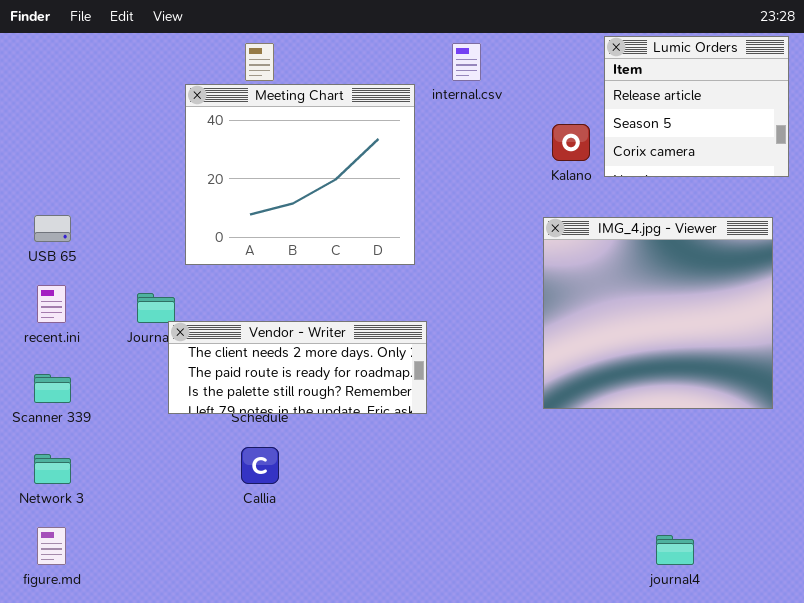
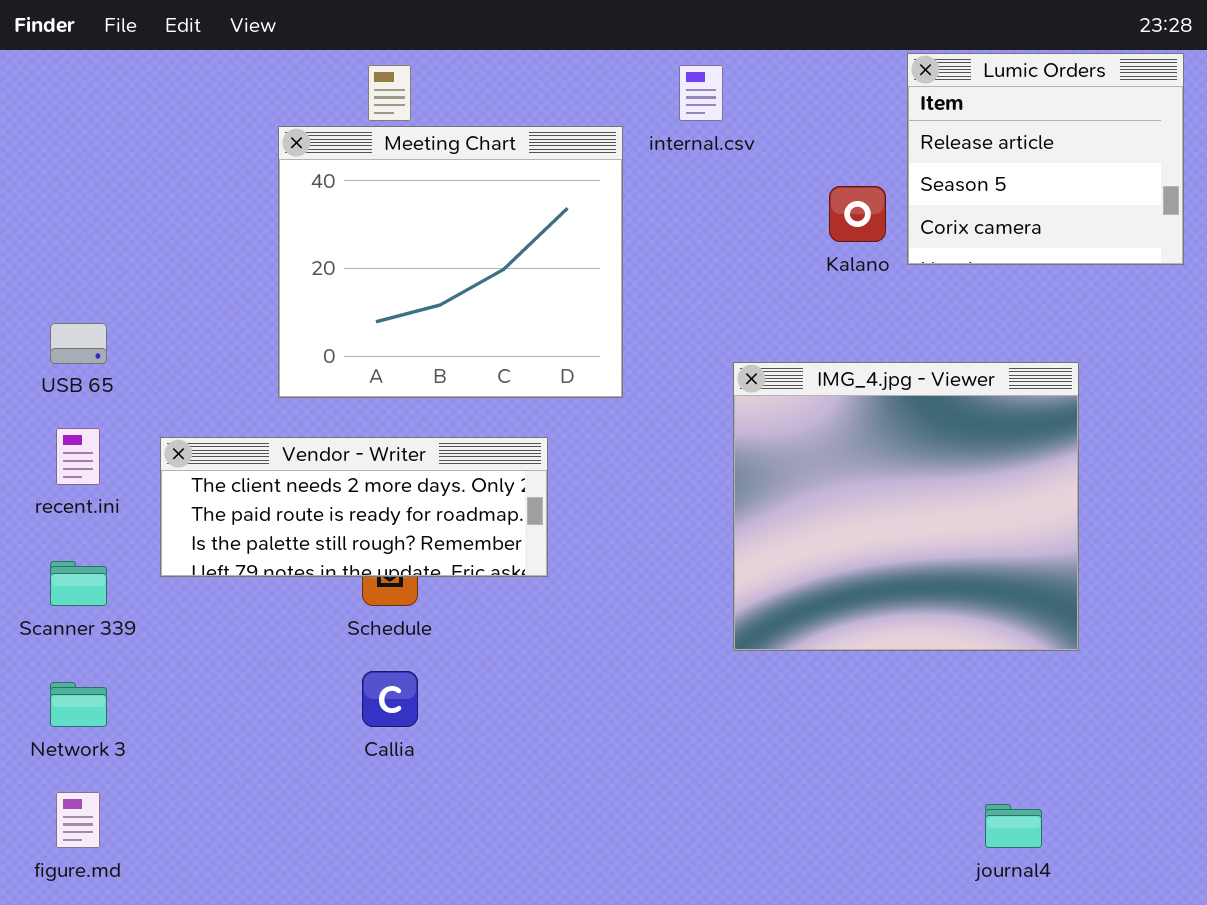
IMG_4.jpg - Viewer: [543,217,773,409] -> [733,362,1079,651], moved
Vendor - Writer: [168,321,427,414] -> [160,437,548,577], moved

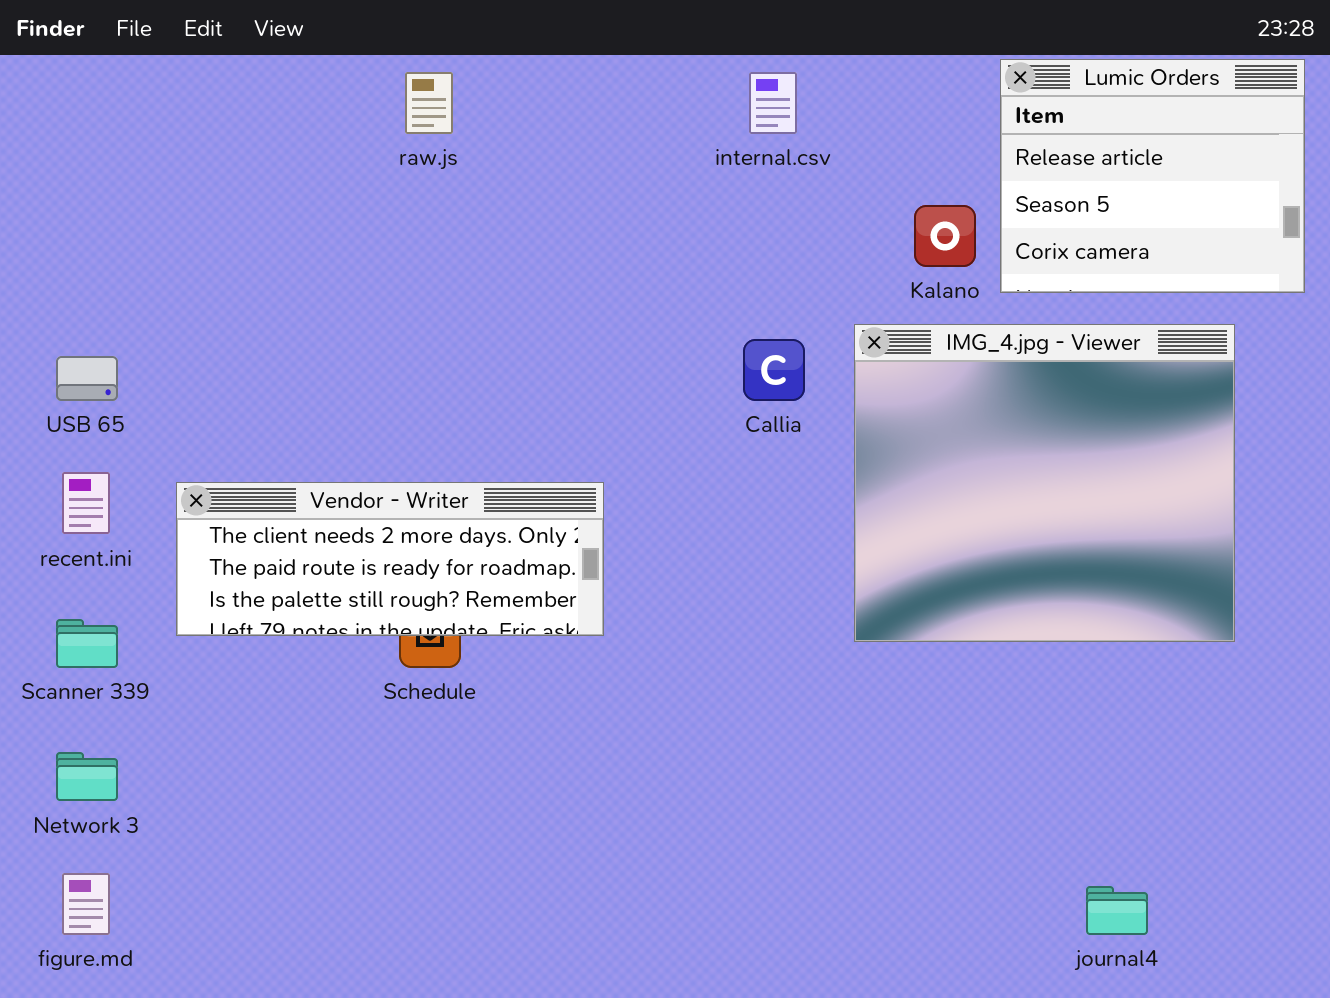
Meeting Chart: [278,126,623,398] -> none, closed
IMG_4.jpg - Viewer: [733,362,1079,651] -> [854,324,1235,642], moved
Callia: [362,671,418,727] -> [743,339,805,401], moved

